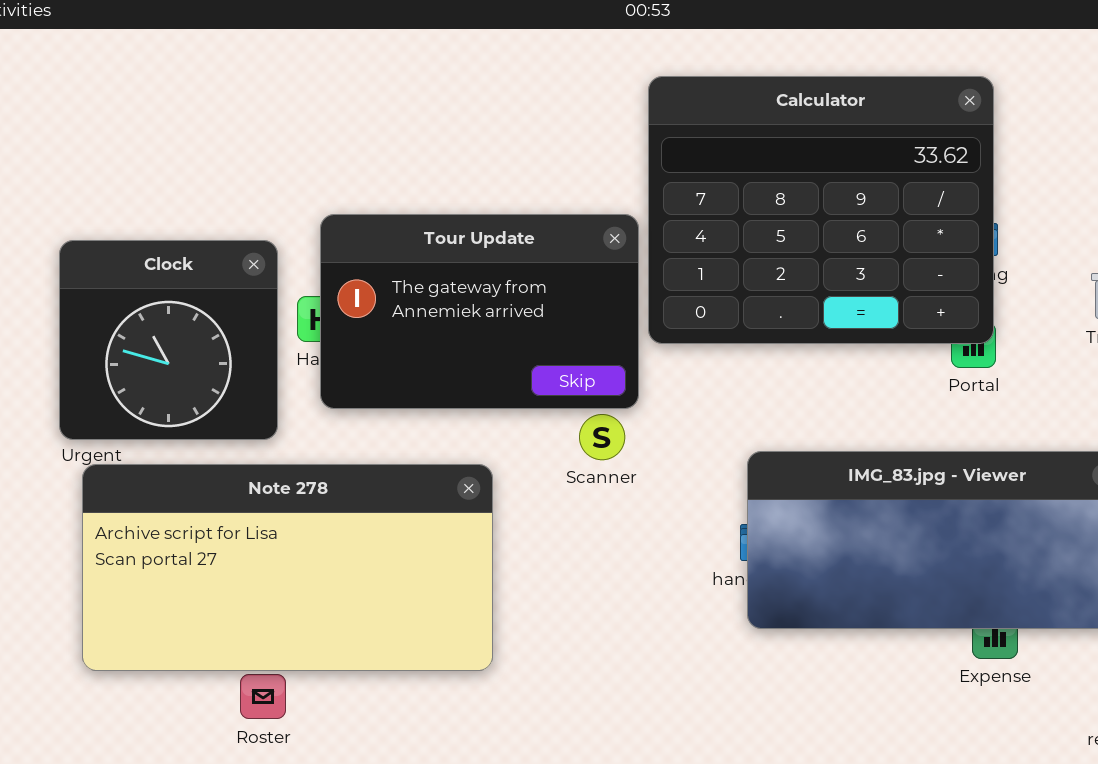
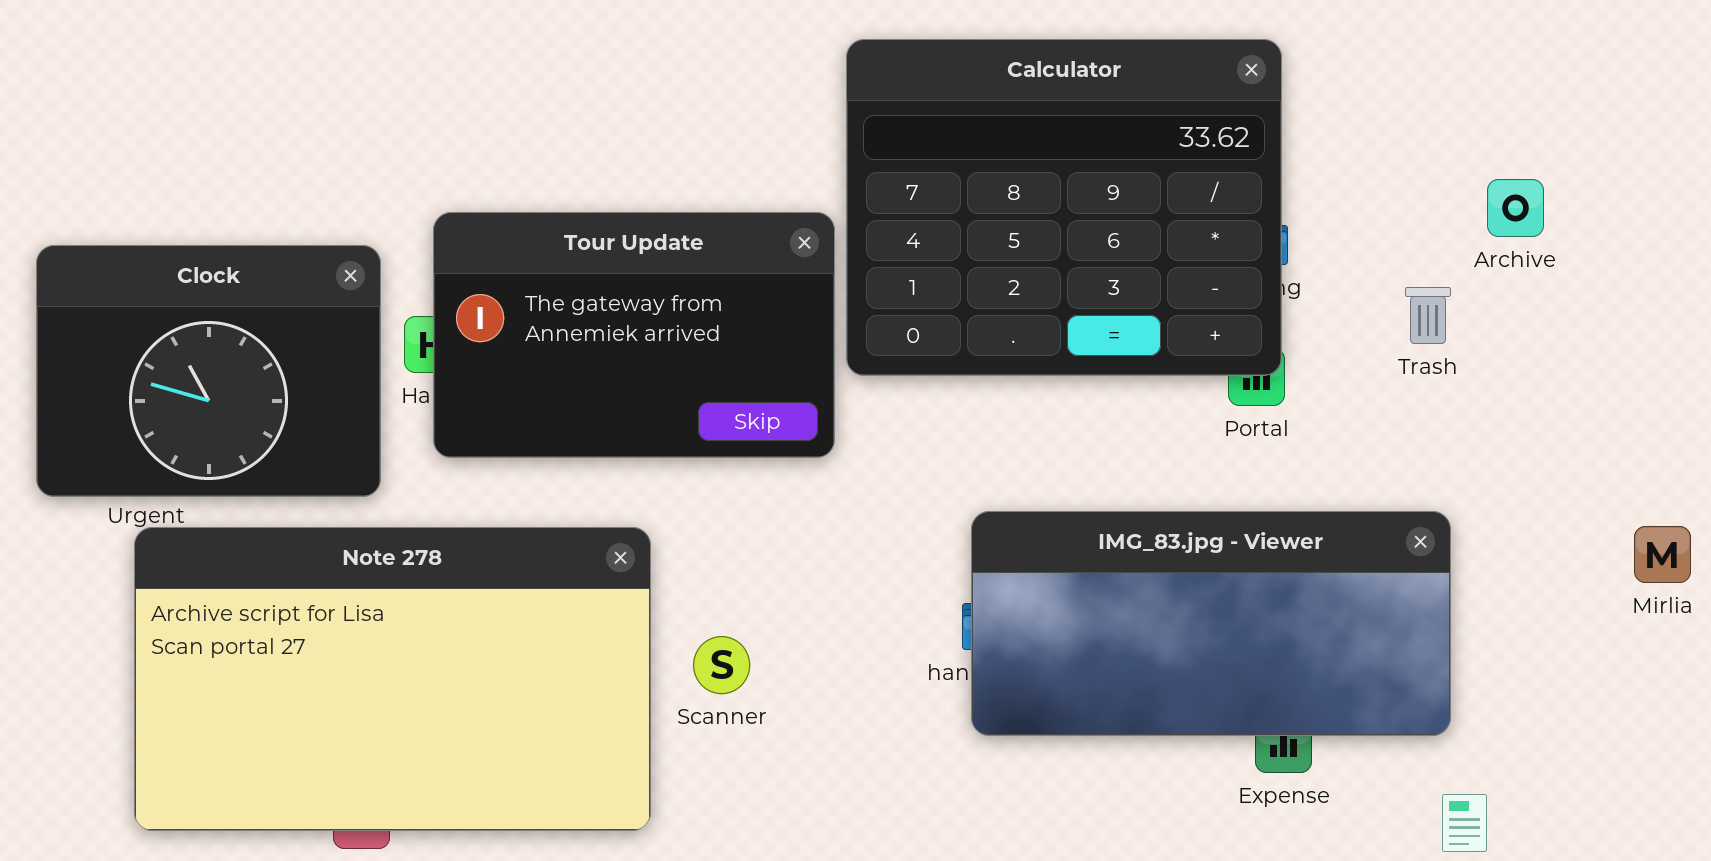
Clock: [59,240,278,440] -> [36,245,381,497], resized
Scanner: [579,414,625,460] -> [693,636,750,694], moved
Note 278: [82,464,493,671] -> [134,527,651,831], resized

